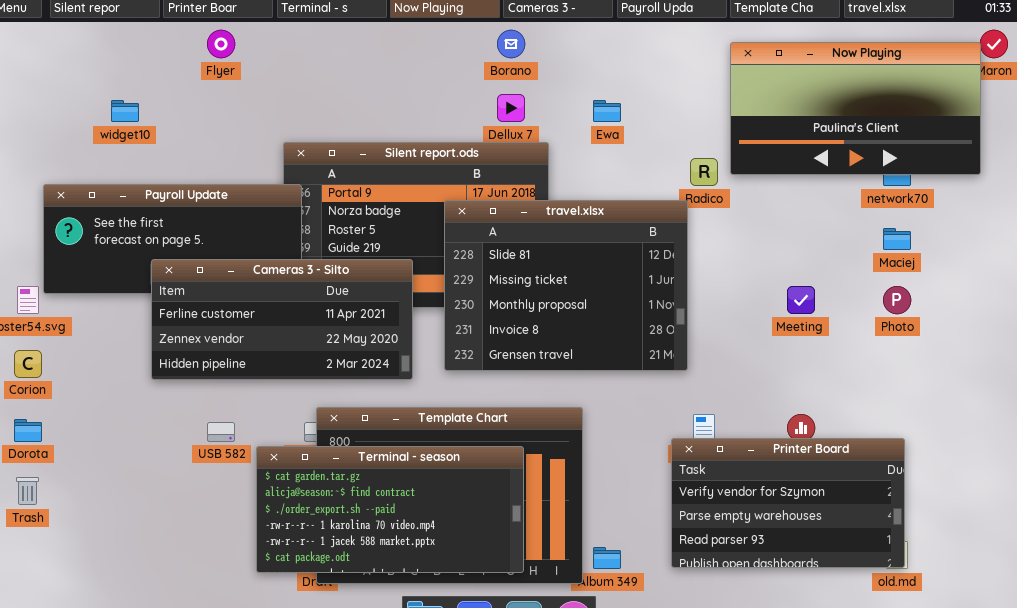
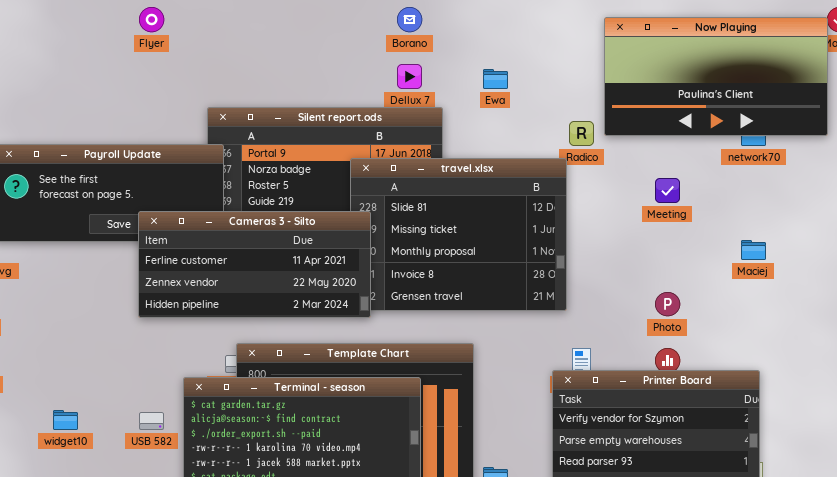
widget10: [111,100,139,122] -> [53,410,78,430], moved
Maciej: [883,228,911,250] -> [741,240,766,260], moved
Cameras 3 - Silto: [151,259,413,380] -> [138,211,371,318], moved
Meeting: [787,286,815,314] -> [655,178,680,203], moved
Photo: [883,286,911,314] -> [655,292,680,316], moved
USB 582: [207,422,235,442] -> [139,412,164,430], moved

